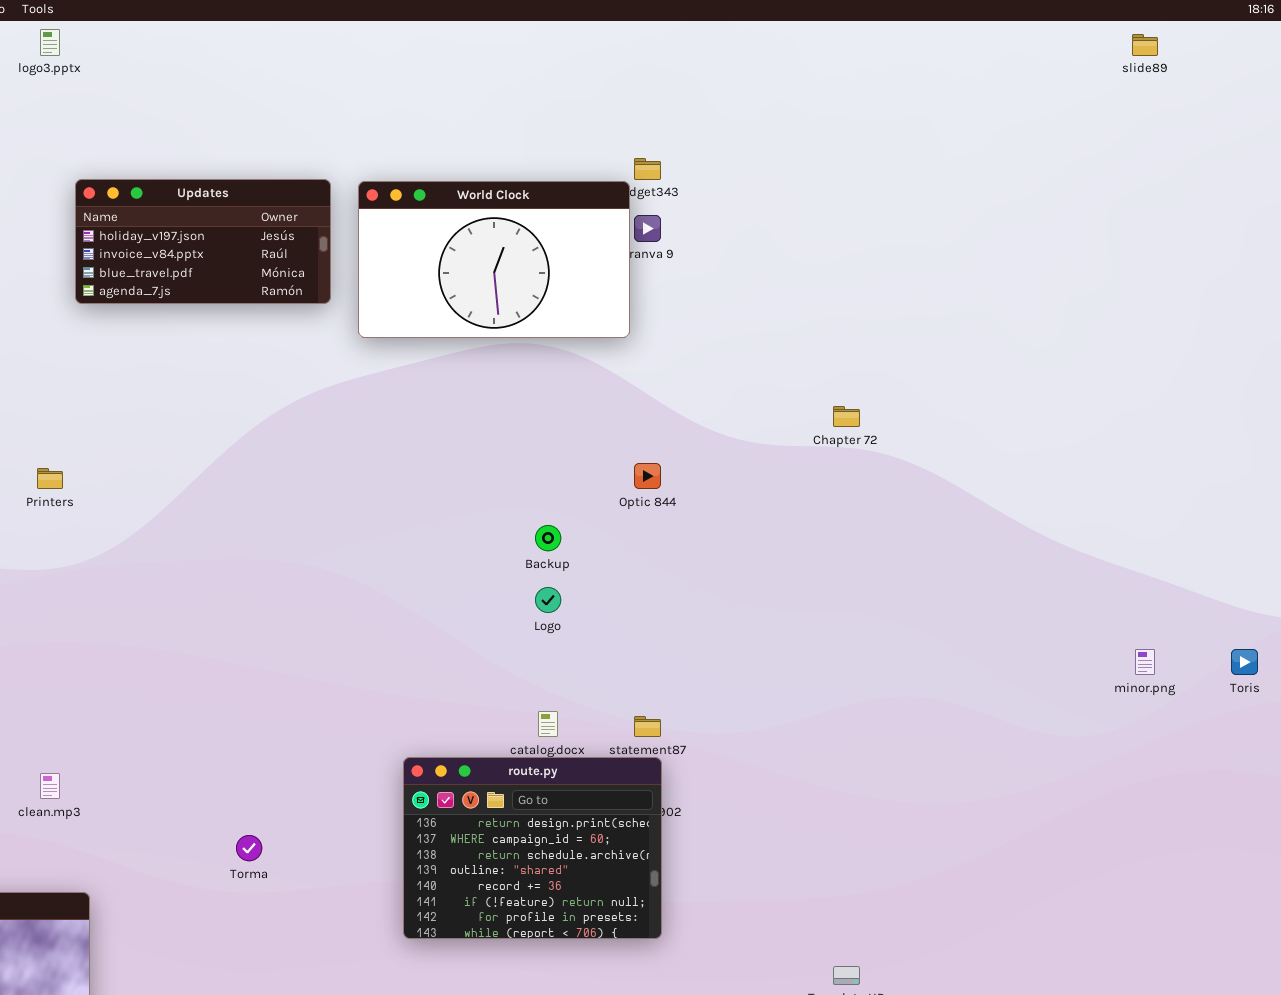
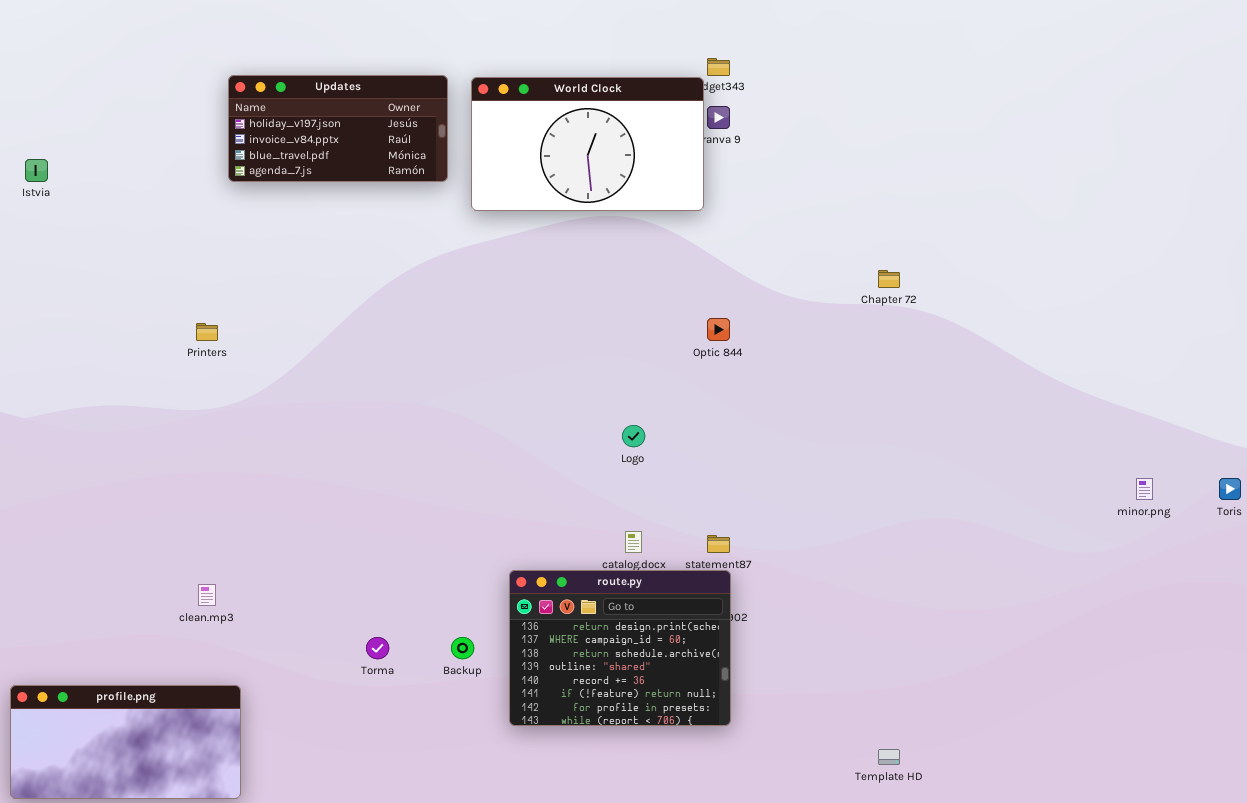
Backup: [535,525,561,551] -> [451,637,474,659], moved

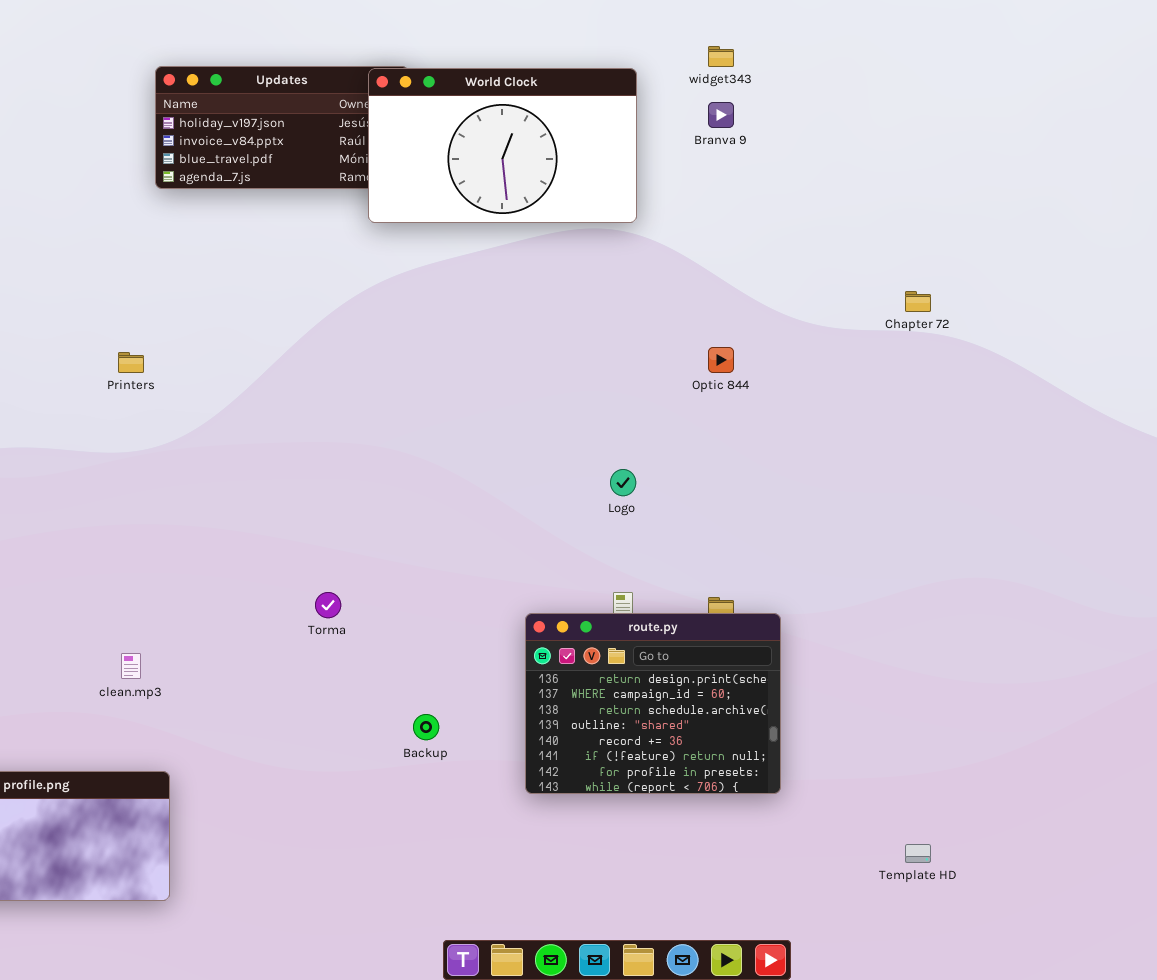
World Clock: [471,77,704,211] -> [368,68,637,223], moved
route.py: [509,570,731,726] -> [525,613,781,794], moved
Torma: [366,637,389,659] -> [315,592,341,618], moved

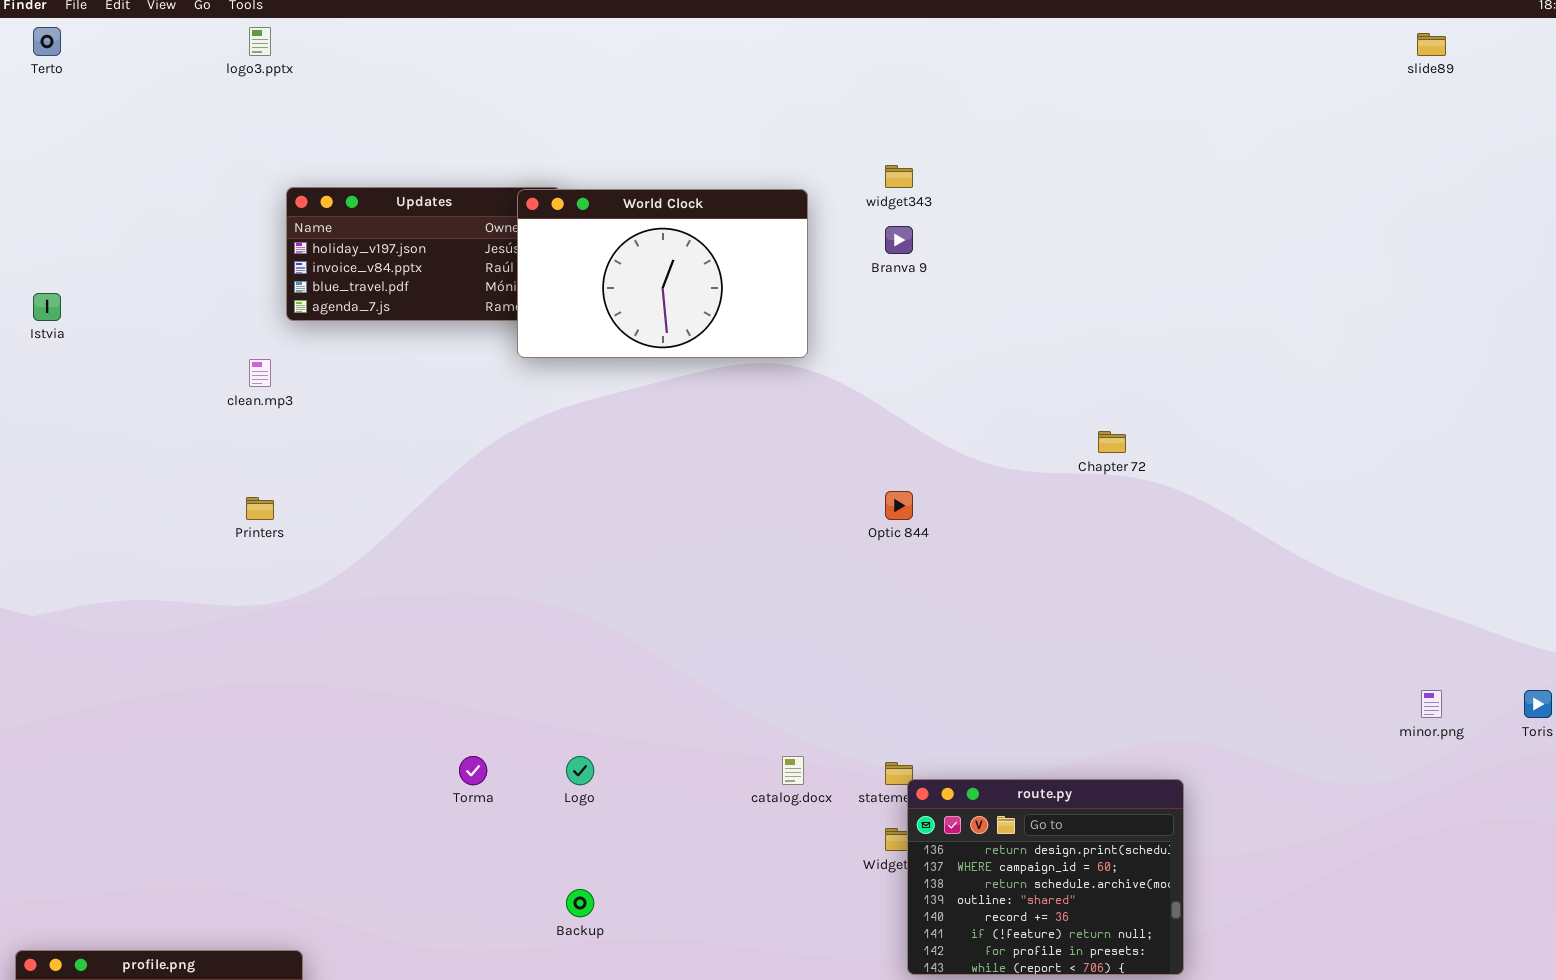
Logo: [610,469,636,496] -> [566,756,594,785], moved
route.py: [525,613,781,794] -> [907,779,1184,975], moved
clean.mp3: [121,653,141,679] -> [249,359,271,387], moved

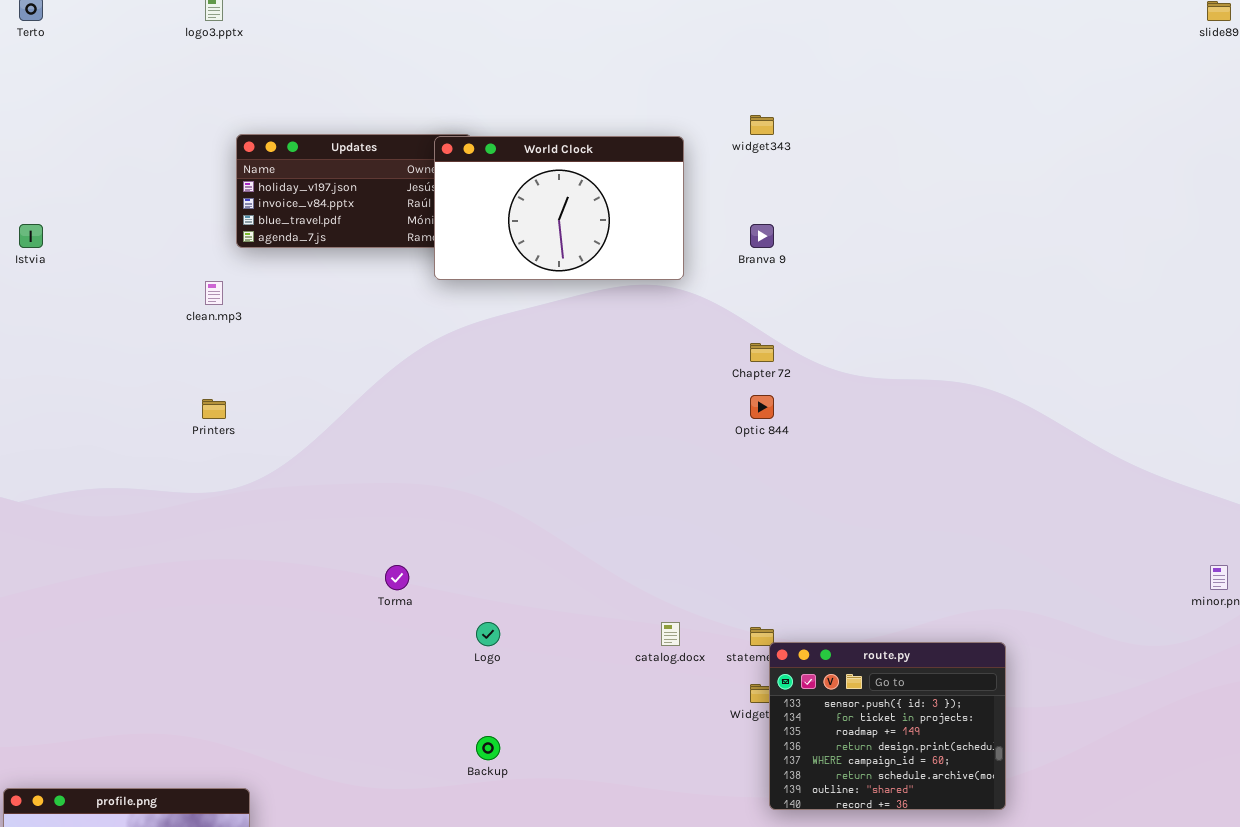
Branva 9: [885,226,913,254] -> [750,224,774,248], moved
Chapter 72: [1098,431,1126,453] -> [750,343,774,362], moved
Torma: [459,756,487,785] -> [385,565,409,590], moved
route.py: [907,779,1184,975] -> [769,642,1006,810], scrolled up 3 rows

